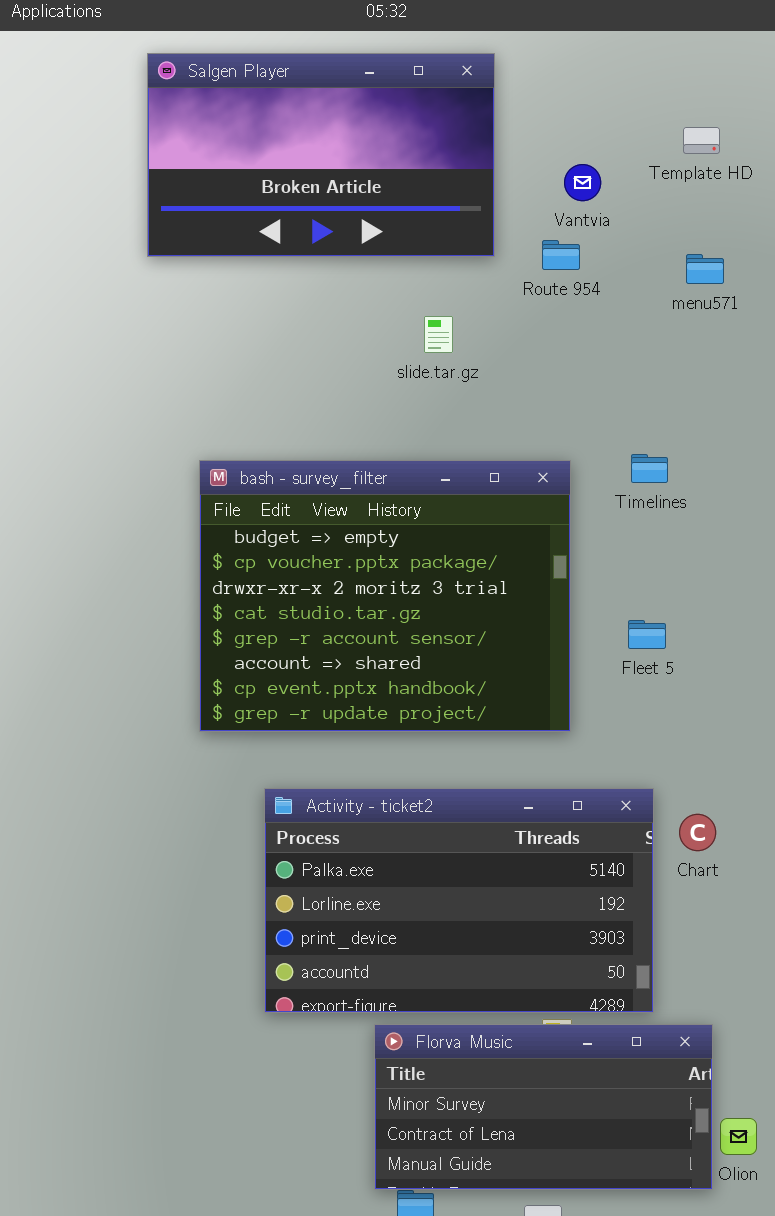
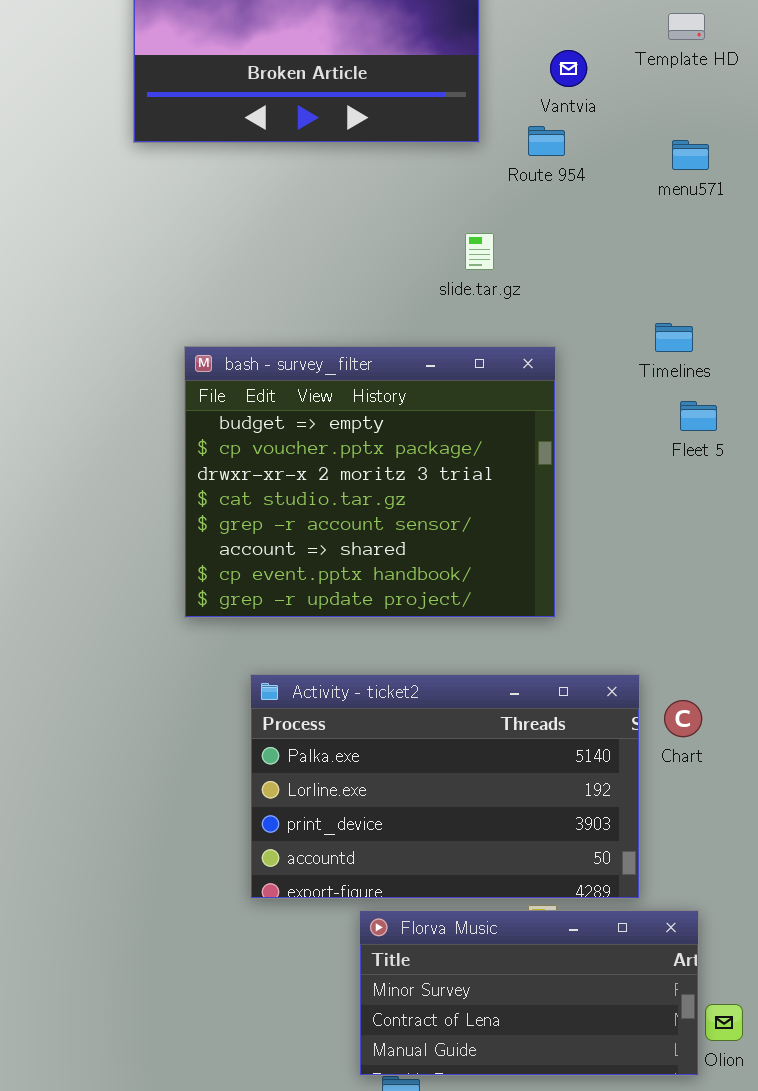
slide.tar.gz: [424,316,453,353] -> [465,233,494,270], moved
Timelines: [631,454,668,483] -> [655,323,693,352], moved
Fleet 5: [628,620,666,649] -> [680,401,717,431], moved

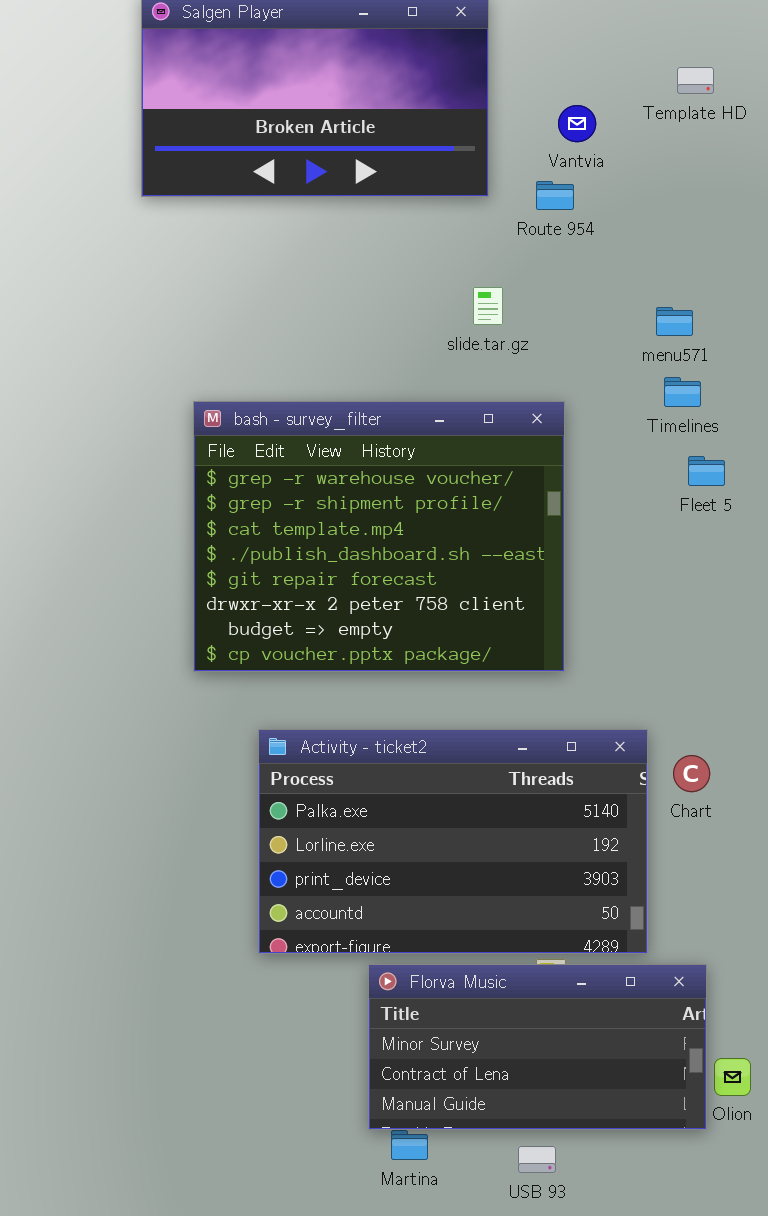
menu571: [672,140,709,170] -> [656,307,693,336], moved
bash - survey_filter: [184,346,556,618] -> [193,401,565,672], scrolled up 6 rows

